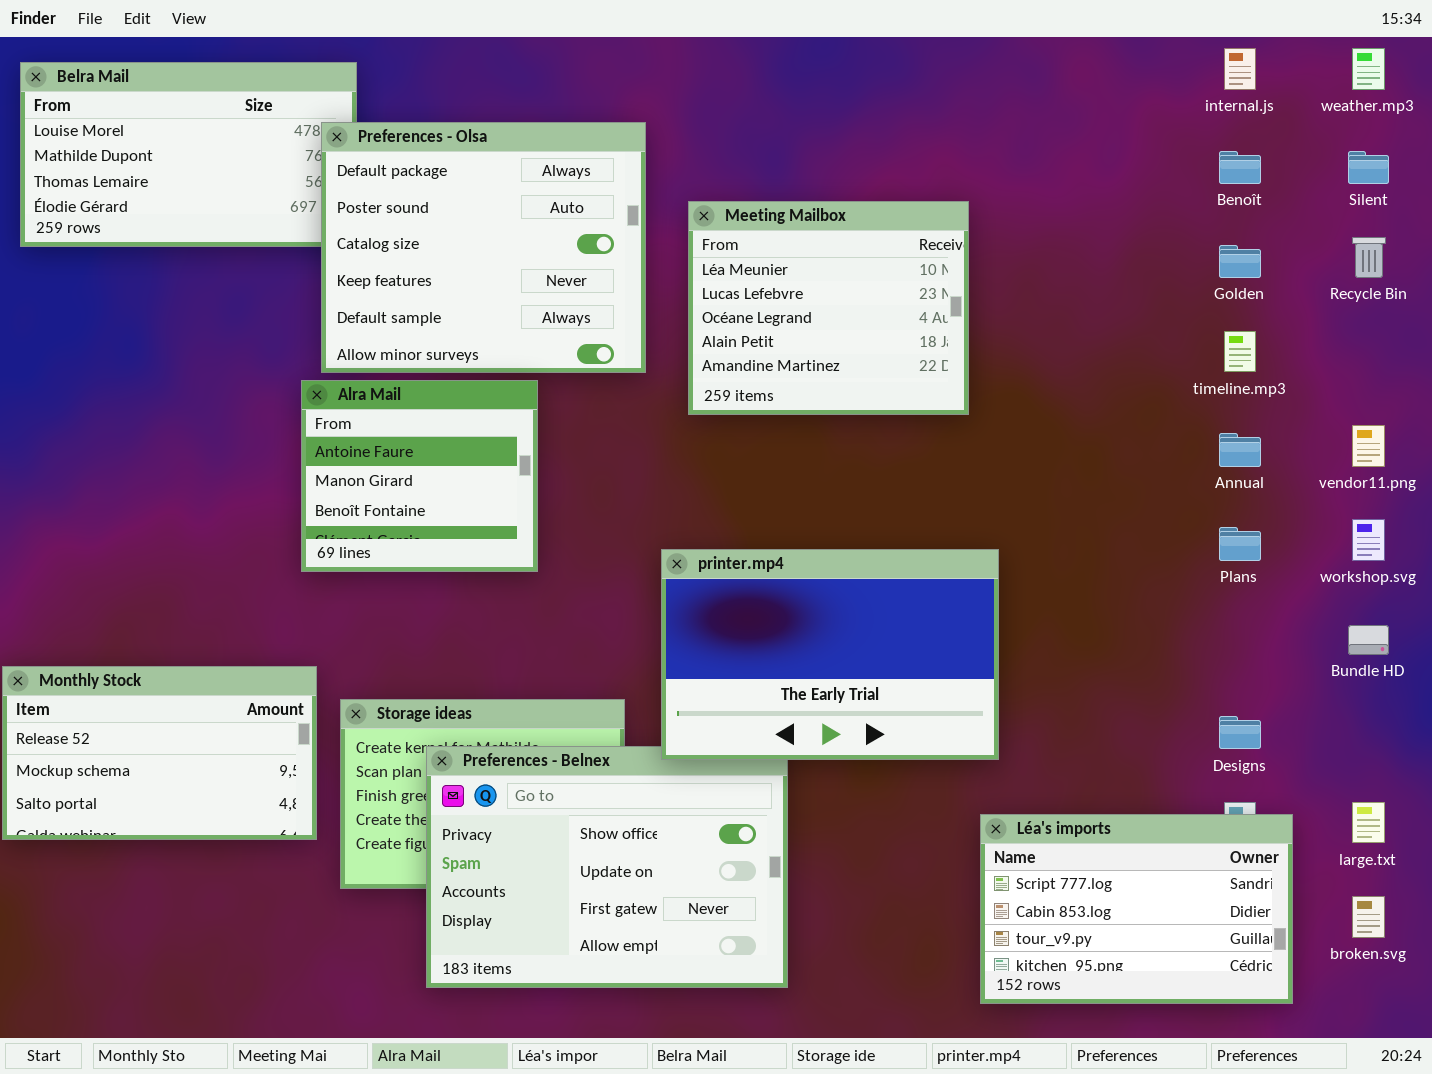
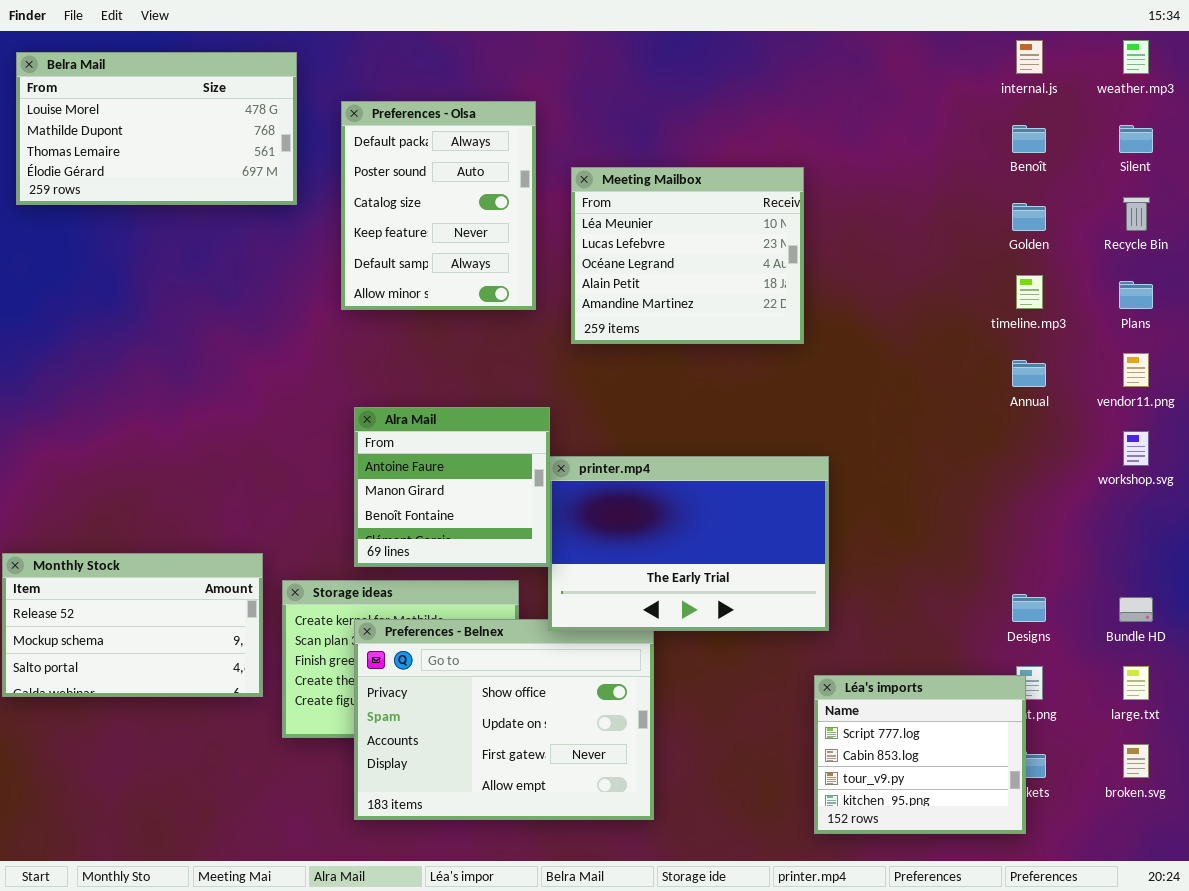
Preferences - Olsa: [321,122,646,373] -> [341,101,536,310], resized
Alra Mail: [301,380,538,572] -> [354,407,550,567], moved
Plans: [1219,527,1261,561] -> [1119,281,1153,309], moved
Bundle HD: [1348,625,1389,655] -> [1119,597,1153,622], moved
Léa's imports: [980,814,1293,1004] -> [814,675,1026,834], resized

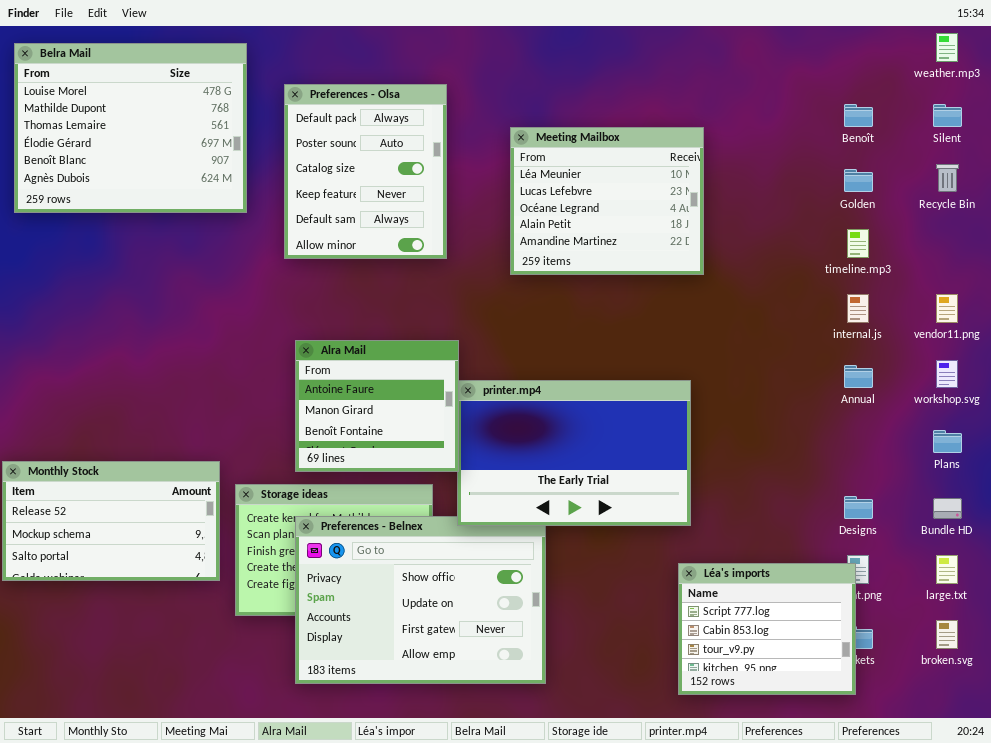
internal.js: [1016,40,1043,74] -> [847,294,869,323], moved
Belra Mail: [16,52,297,205] -> [14,43,247,213], resized
Meeting Mailbox: [571,167,804,344] -> [510,127,704,275], moved
Plans: [1119,281,1153,309] -> [933,430,962,453], moved
Annual: [1012,360,1046,387] -> [844,365,873,388], moved

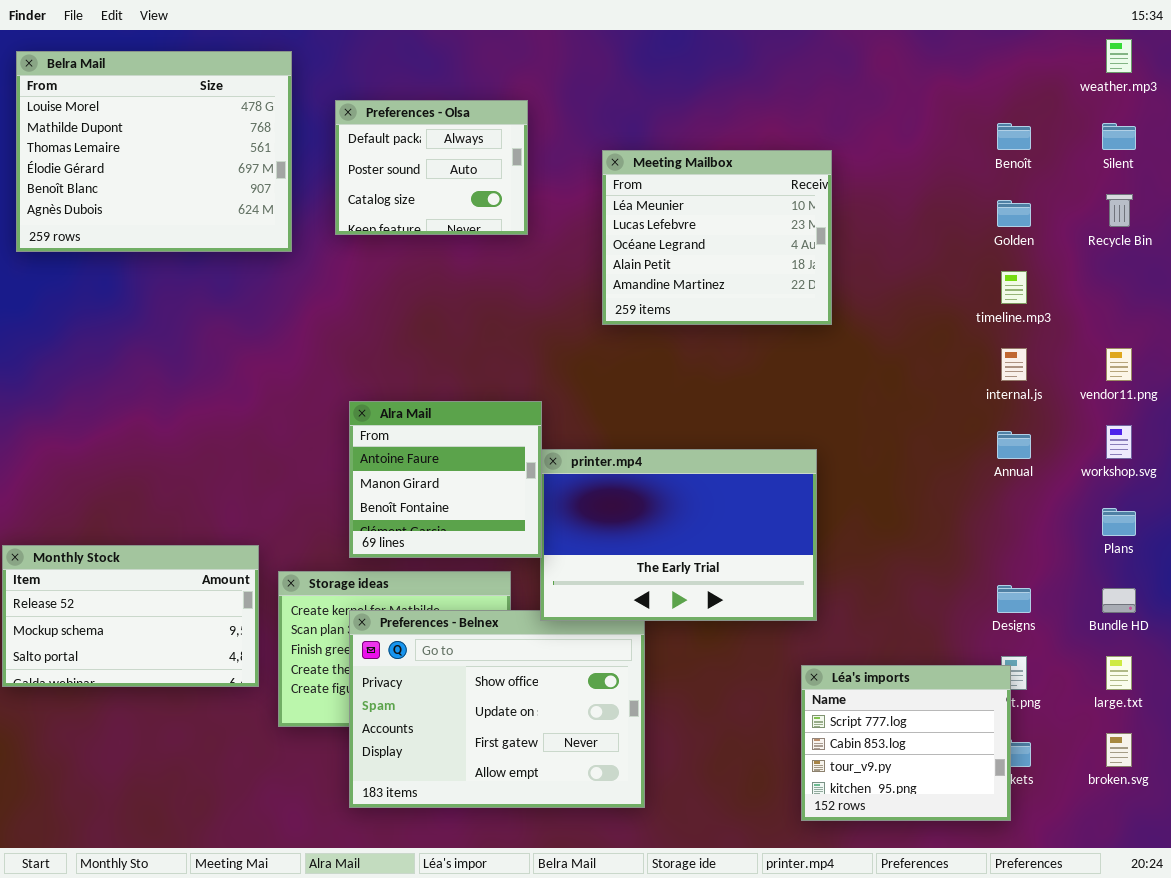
Preferences - Olsa: [284,84,447,259] -> [335,100,528,235], resized

